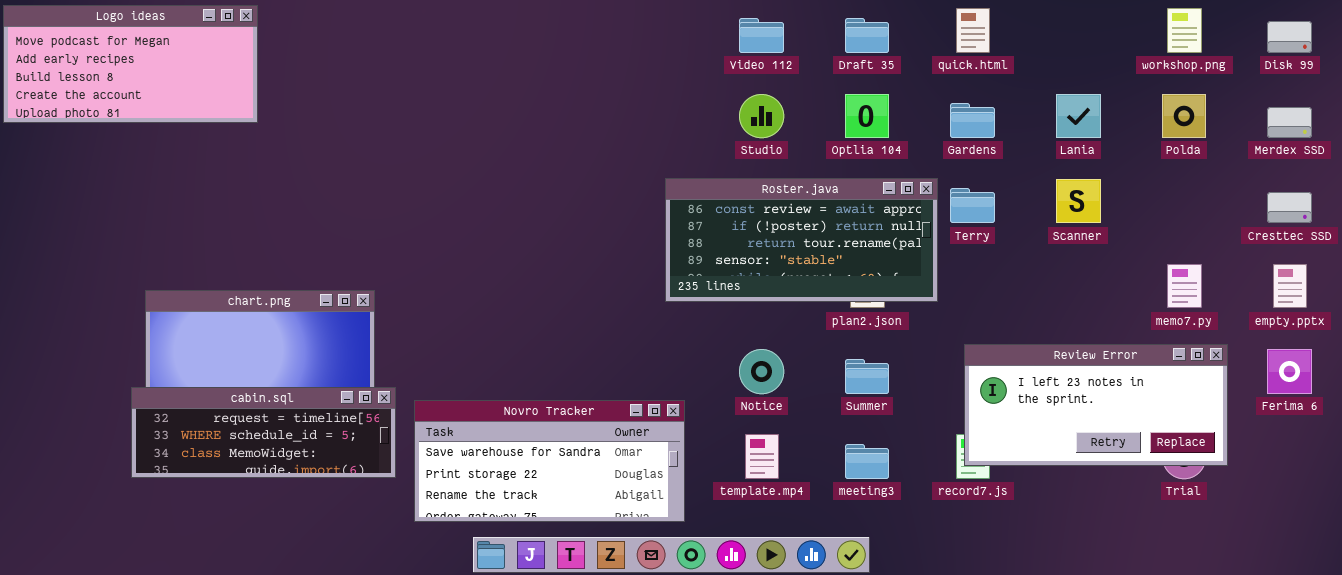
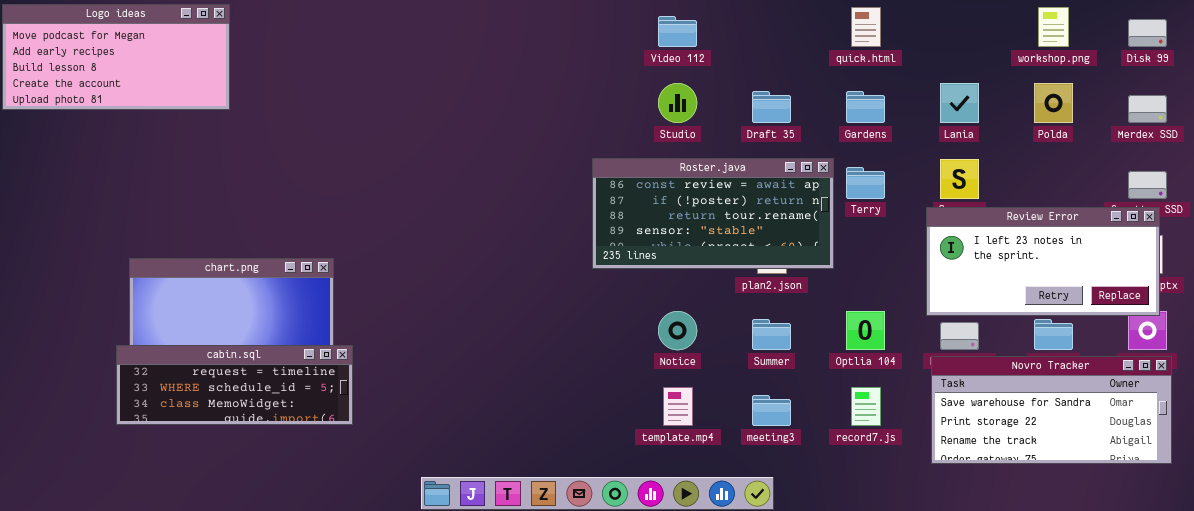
Draft 35: [845,18,889,53] -> [752,91,791,123], moved
Optlia 104: [845,94,889,138] -> [846,311,885,350], moved
Review Error: [964,344,1228,466] -> [926,207,1160,316], moved
Novro Tracker: [414,400,685,522] -> [931,356,1172,464], moved

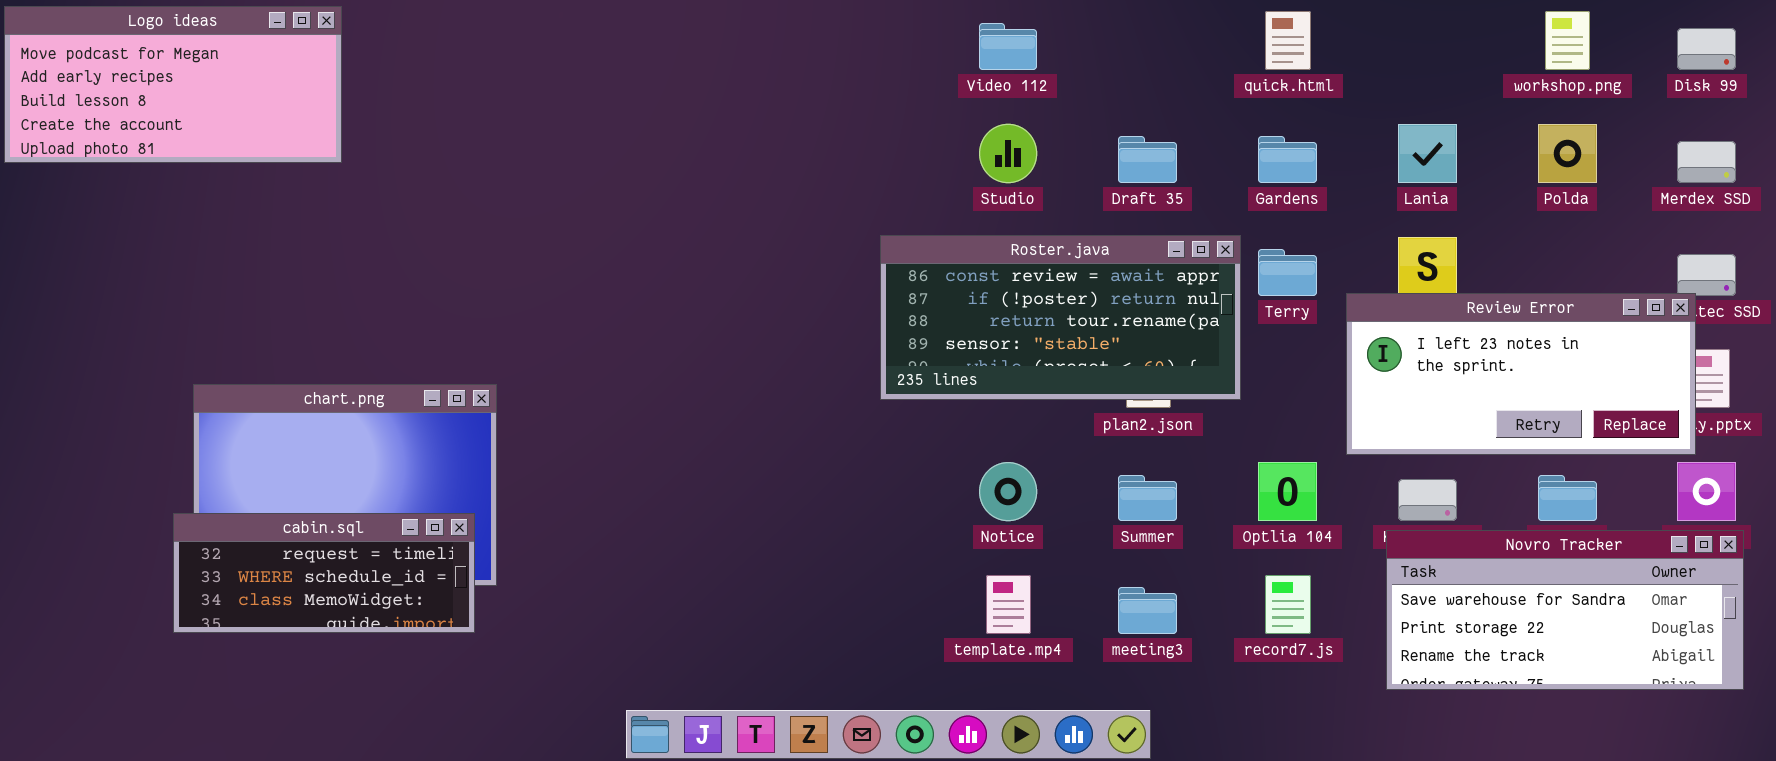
Review Error: [926,207,1160,316] -> [1346,293,1696,455], moved
cabin.sql: [116,345,353,425] -> [173,513,475,633], resized

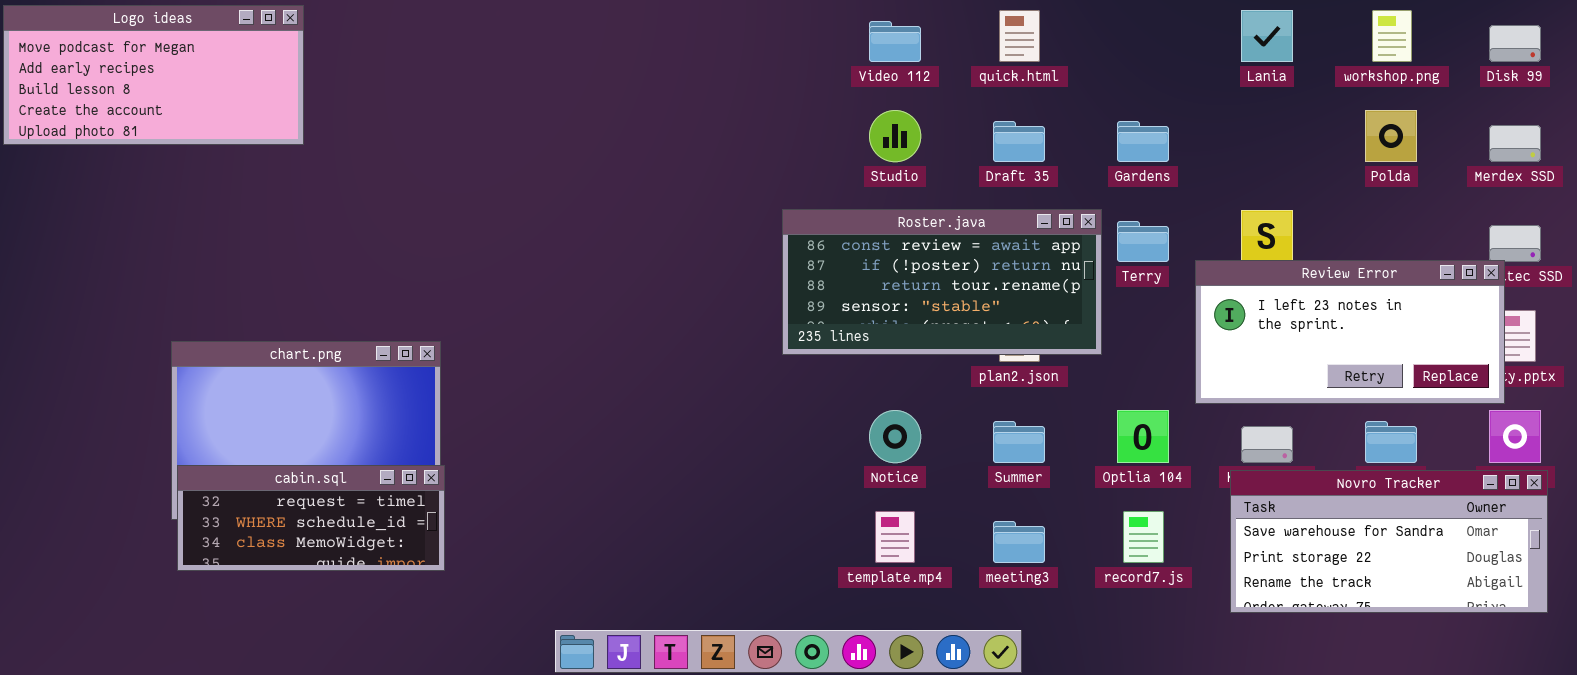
quick.html: [1265,11,1311,70] -> [999,10,1040,62], moved
Lania: [1398,124,1457,183] -> [1241,10,1293,62], moved
cabin.sql: [173,513,475,633] -> [177,465,445,571], moved

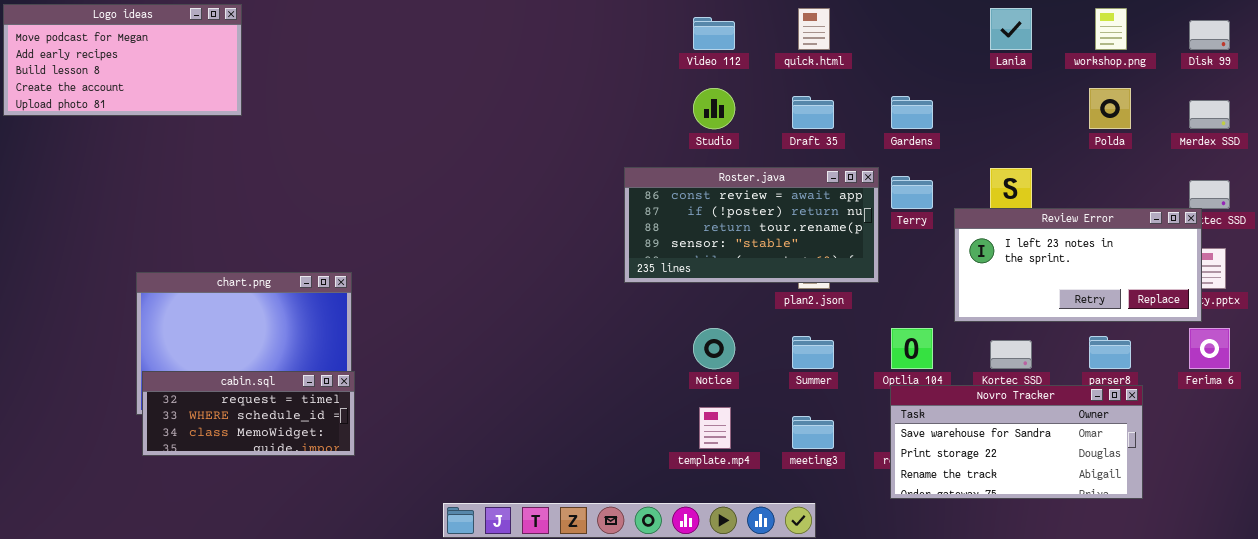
Novro Tracker: [1230,470,1548,613] -> [890,385,1143,499], moved

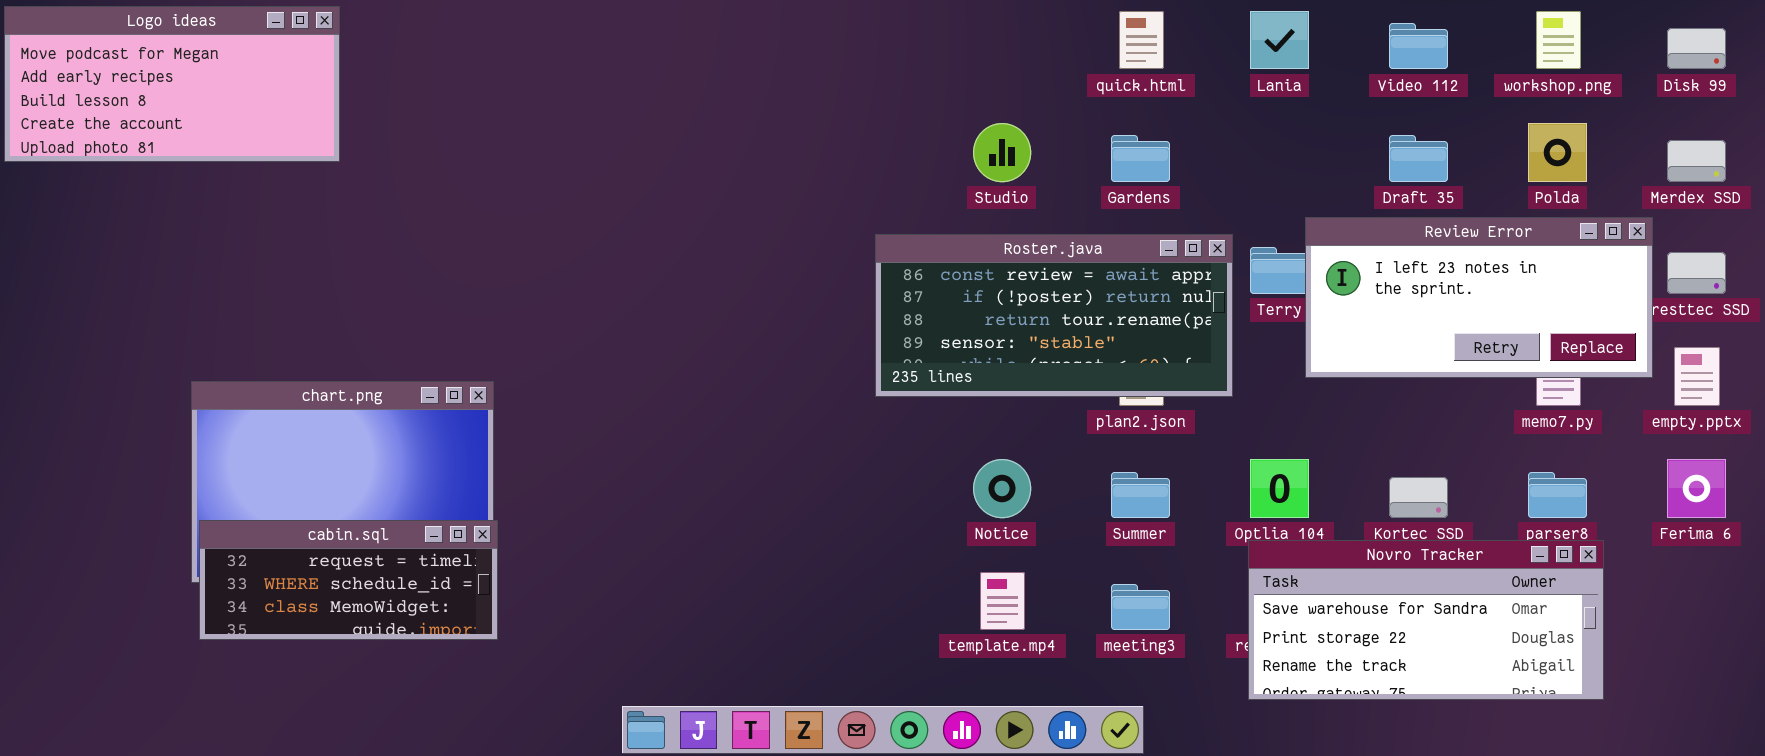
Lania: [990,8,1032,50] -> [1250,11,1309,69], moved
Video 112: [693,17,735,50] -> [1389,23,1448,69], moved
Draft 35: [792,96,834,129] -> [1389,135,1448,182], moved
Gardens: [891,96,933,129] -> [1111,135,1170,182], moved
Review Error: [954,208,1202,322] -> [1305,217,1653,378], moved

